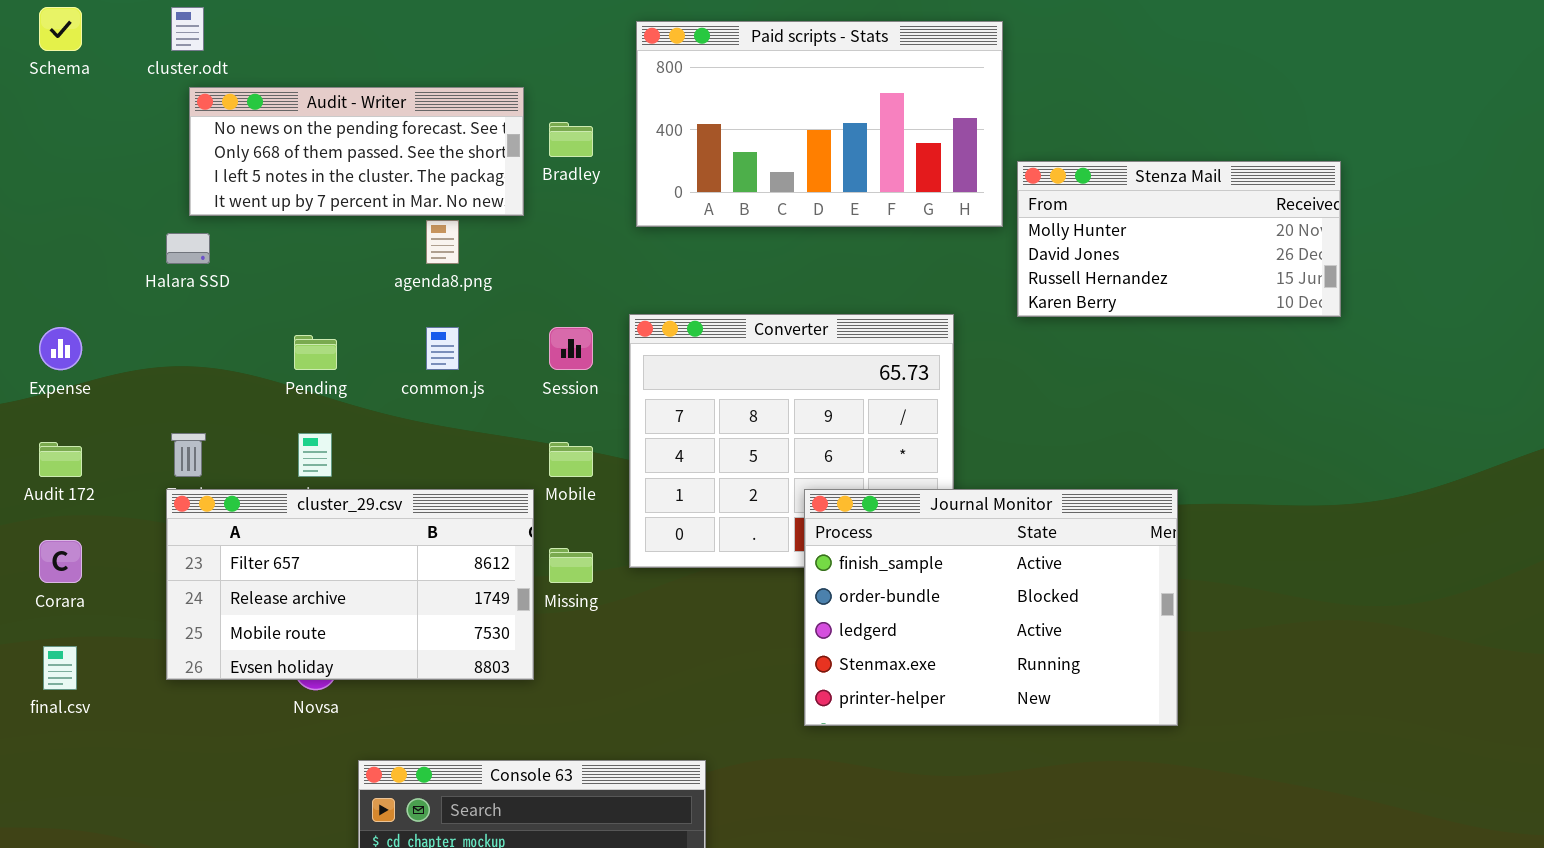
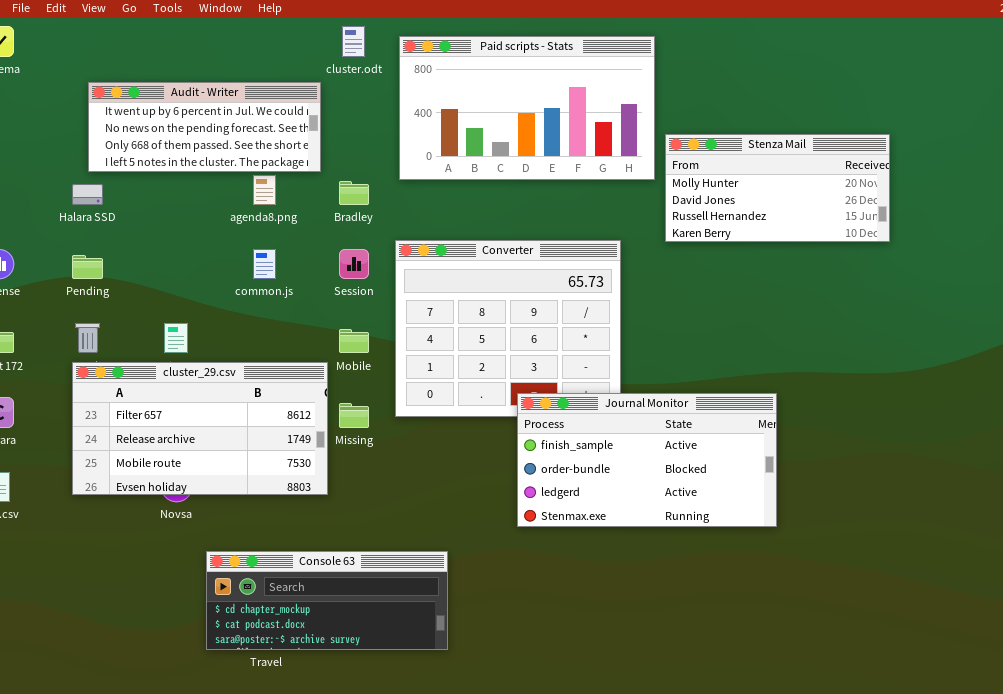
cluster.odt: [171,7,204,51] -> [342,26,365,57], moved
Audit - Writer: [189,87,524,216] -> [88,82,321,172], scrolled up 1 row
Bradley: [549,122,593,157] -> [339,181,369,205], moved
Pending: [294,335,337,370] -> [72,255,103,279], moved
Journal Monitor: [804,489,1178,726] -> [517,393,777,527], resized

